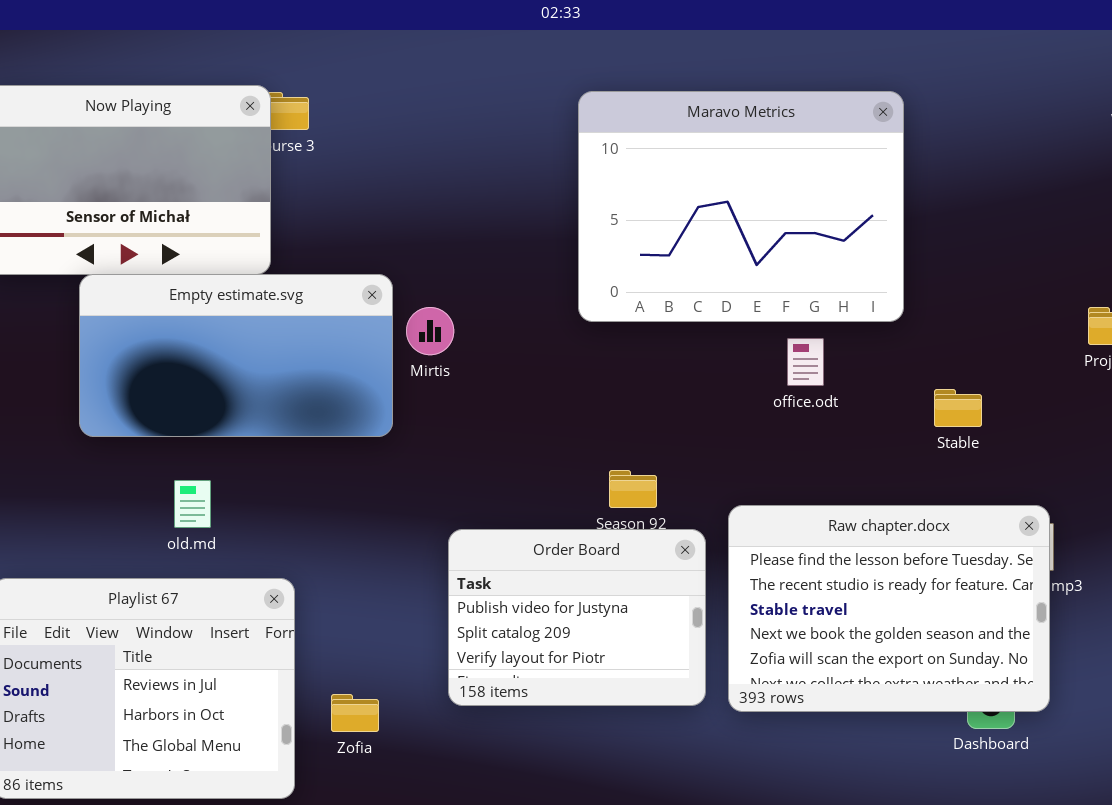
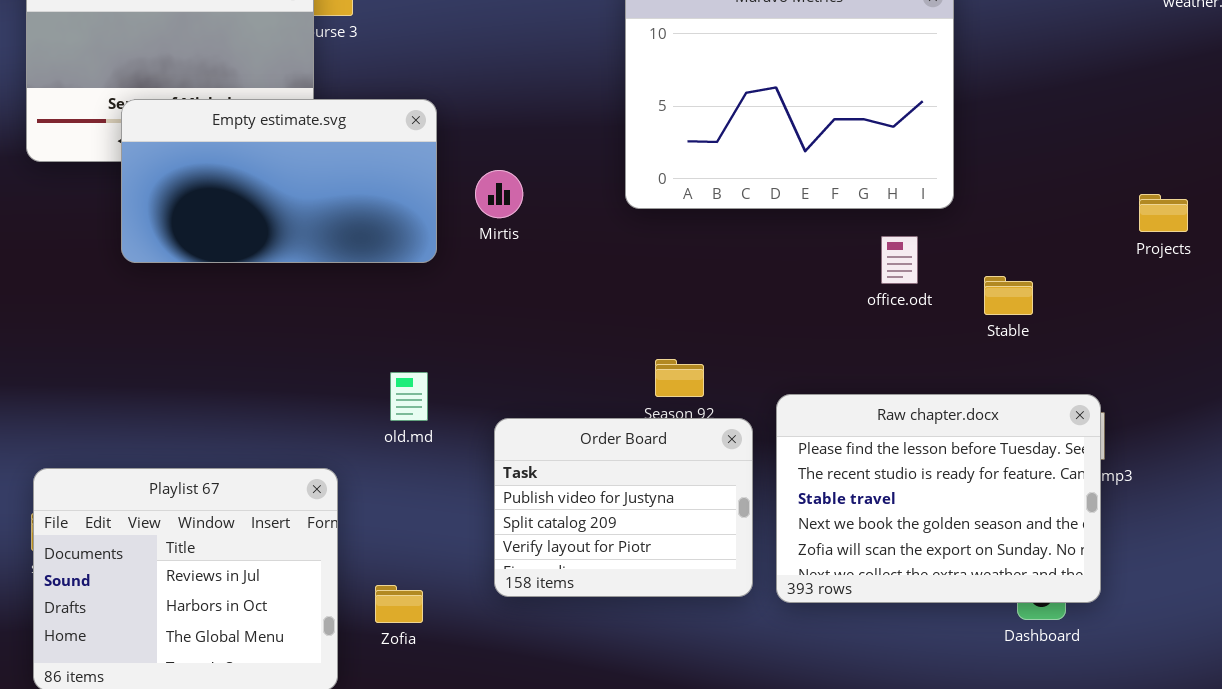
Empty estimate.svg: [79,274,393,437] -> [121,99,437,263], moved
Mirtis: [406,307,454,355] -> [475,170,523,218], moved
office.odt: [787,338,824,386] -> [881,236,918,284], moved
old.md: [174,480,211,528] -> [390,372,428,421], moved

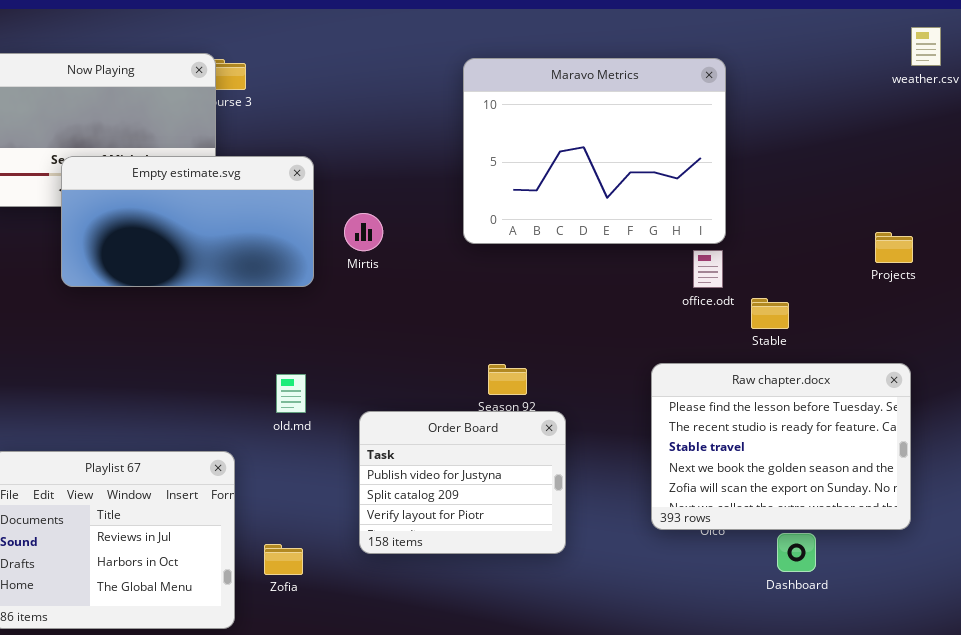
office.odt: [881,236,918,284] -> [693,250,723,288], moved
Raw chapter.docx: [776,394,1101,603] -> [651,363,911,530], moved

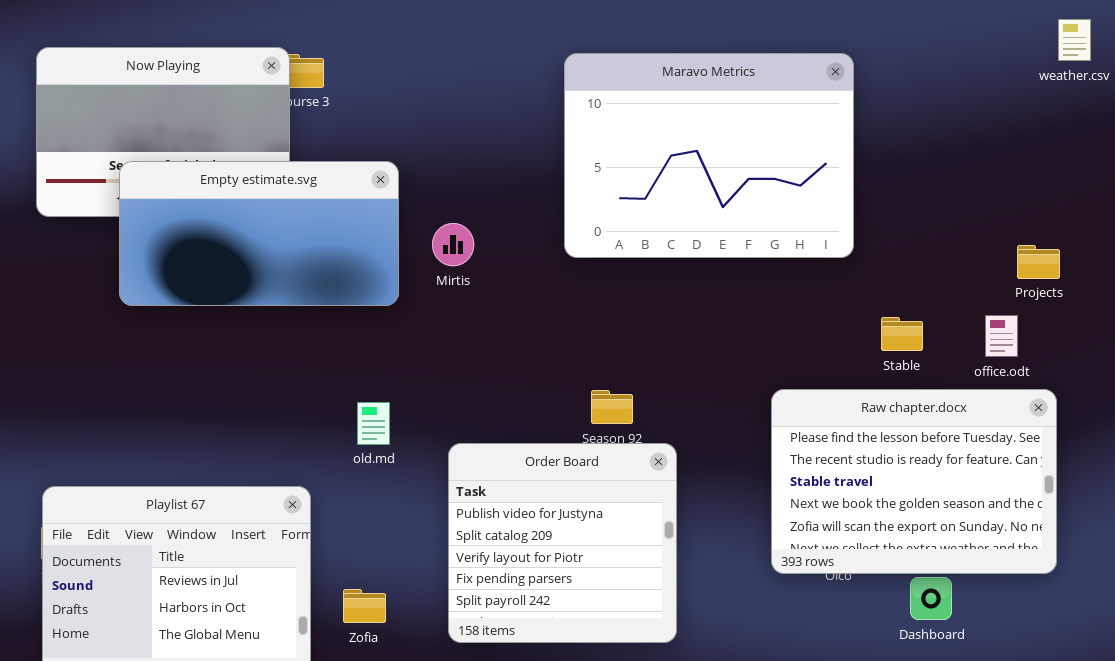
office.odt: [693,250,723,288] -> [985,315,1018,357], moved
Order Board: [359,411,566,554] -> [448,443,677,643], resized

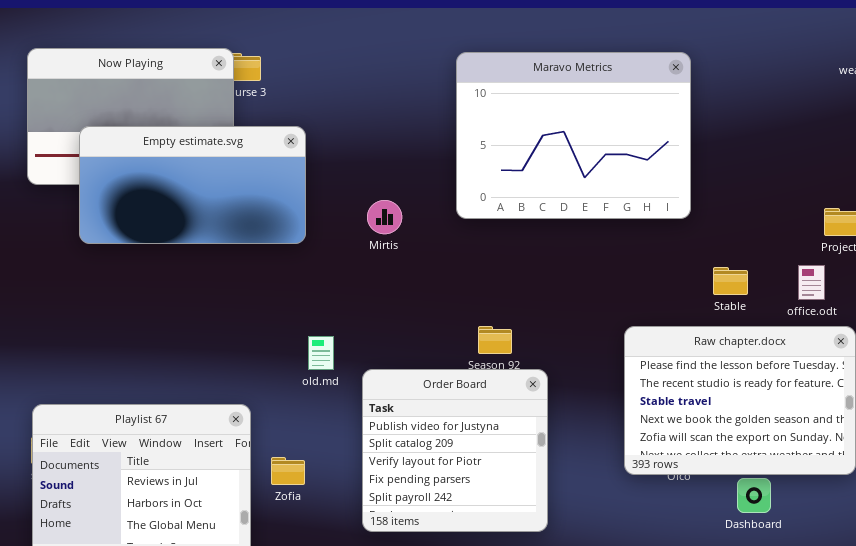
Empty estimate.svg: [119,161,399,306] -> [79,126,306,244], moved
Mirtis: [432,223,474,266] -> [367,200,402,234], moved
old.md: [357,402,390,445] -> [308,336,334,370], moved
Zofia: [343,589,386,623] -> [271,457,305,485], moved

